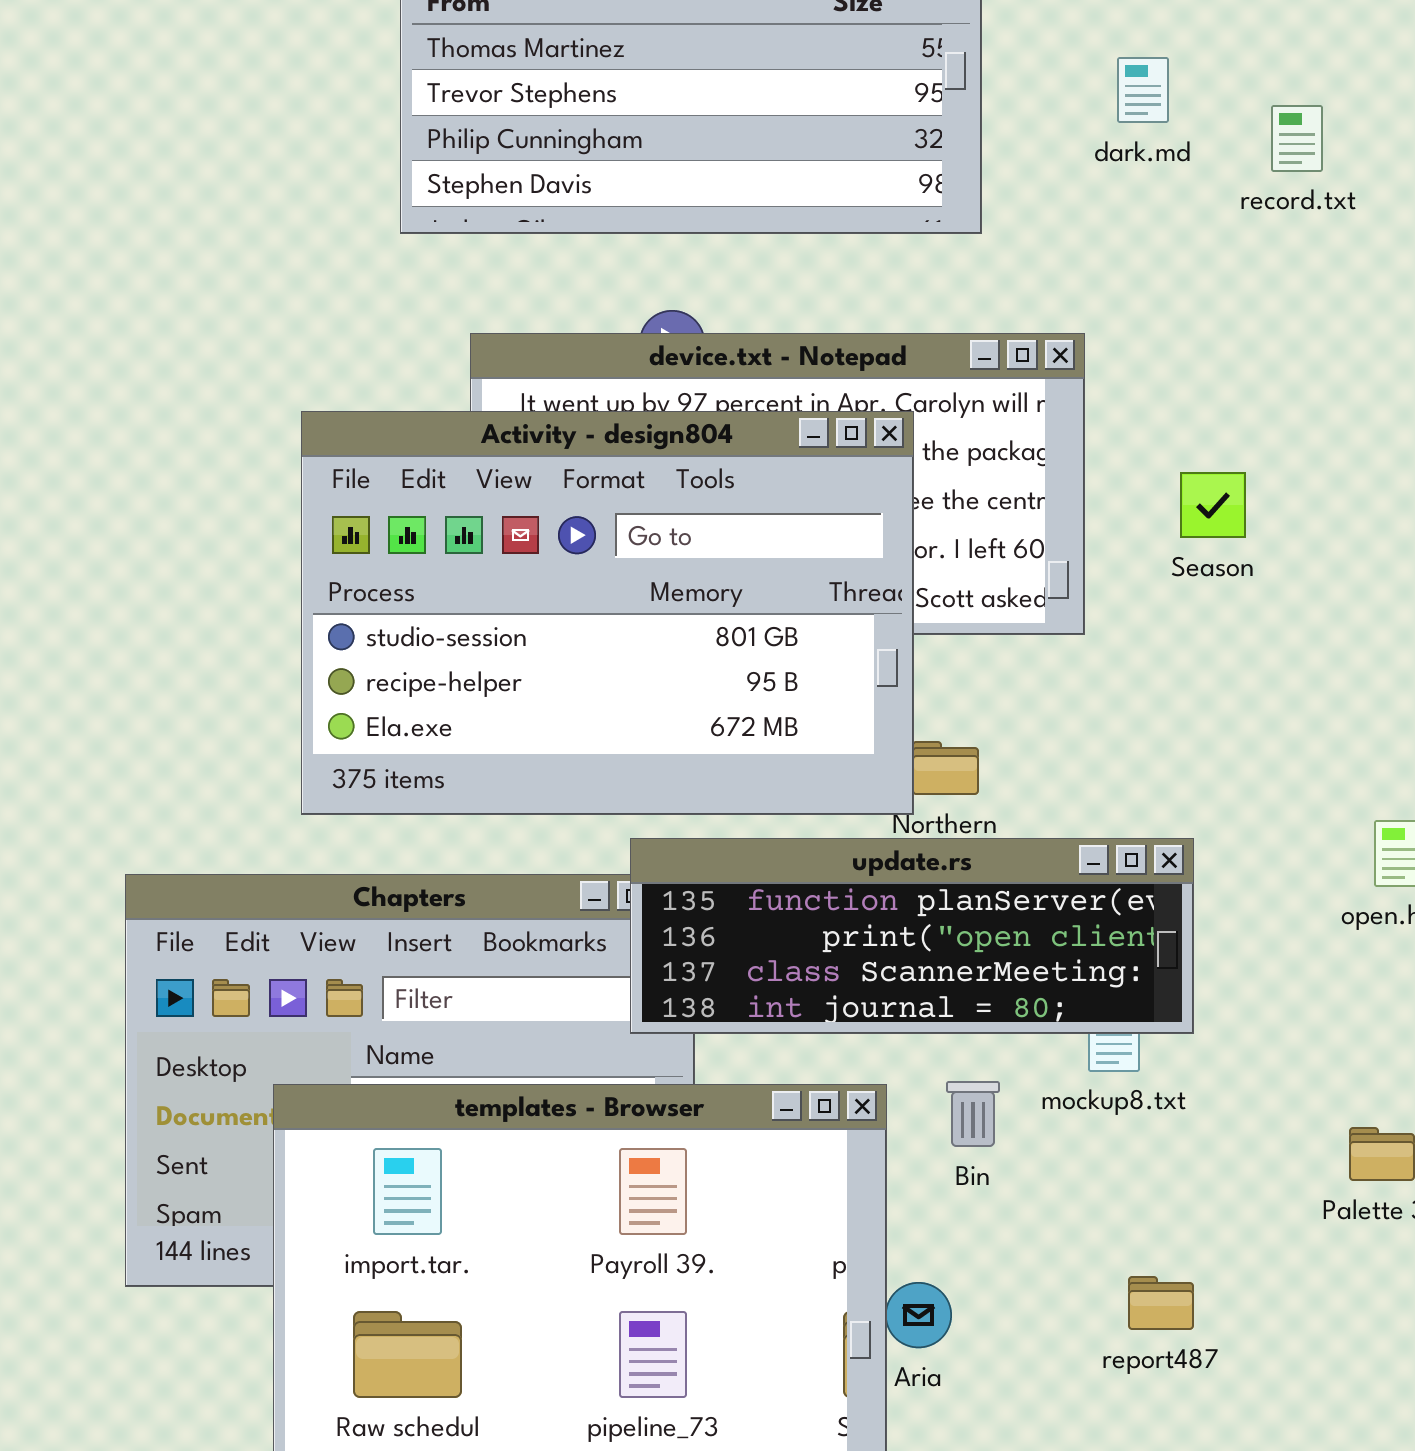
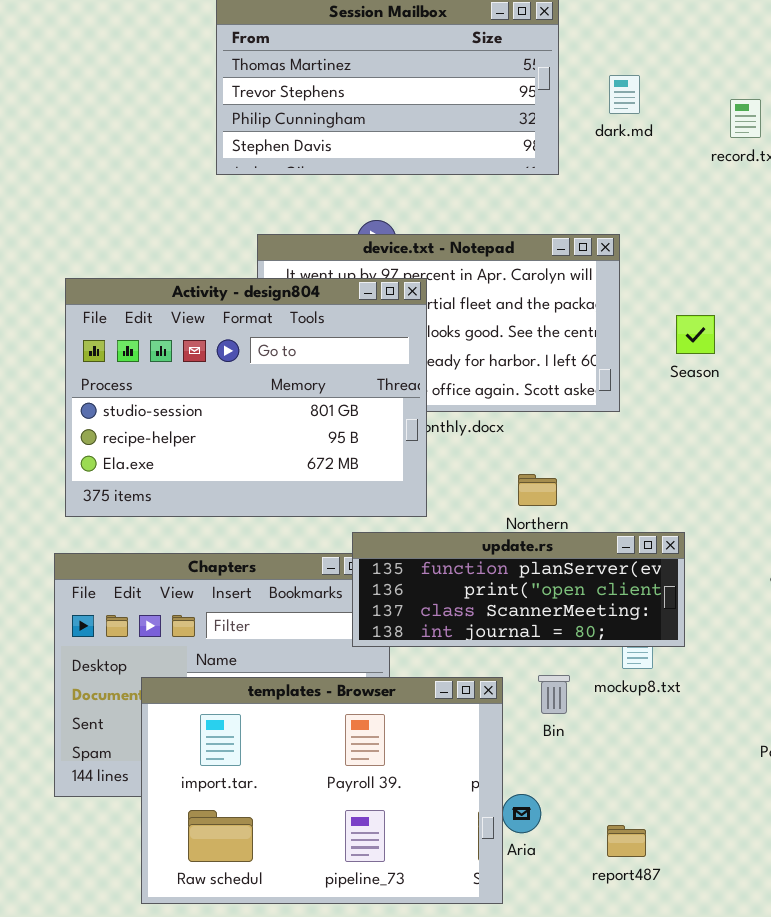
dark.md: [1117,57,1169,123] -> [609,75,640,114], moved
Activity - design804: [301,411,914,815] -> [65,278,427,517], moved
report487: [1128,1276,1194,1330] -> [607,825,646,857], moved

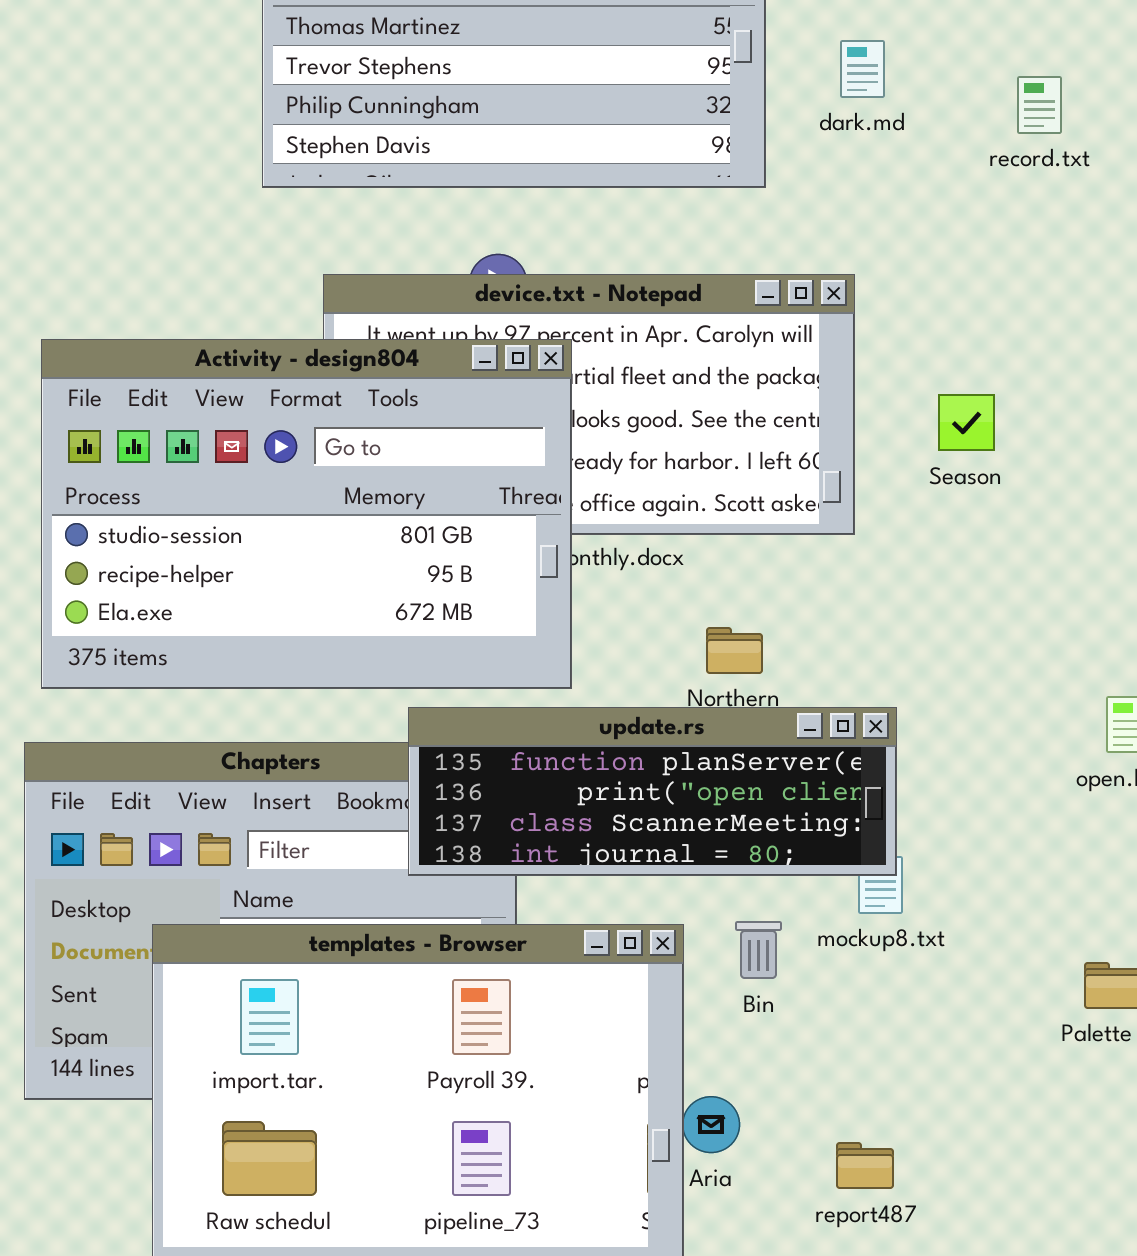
update.rs: [352,532,685,647] -> [408,707,897,876], moved

